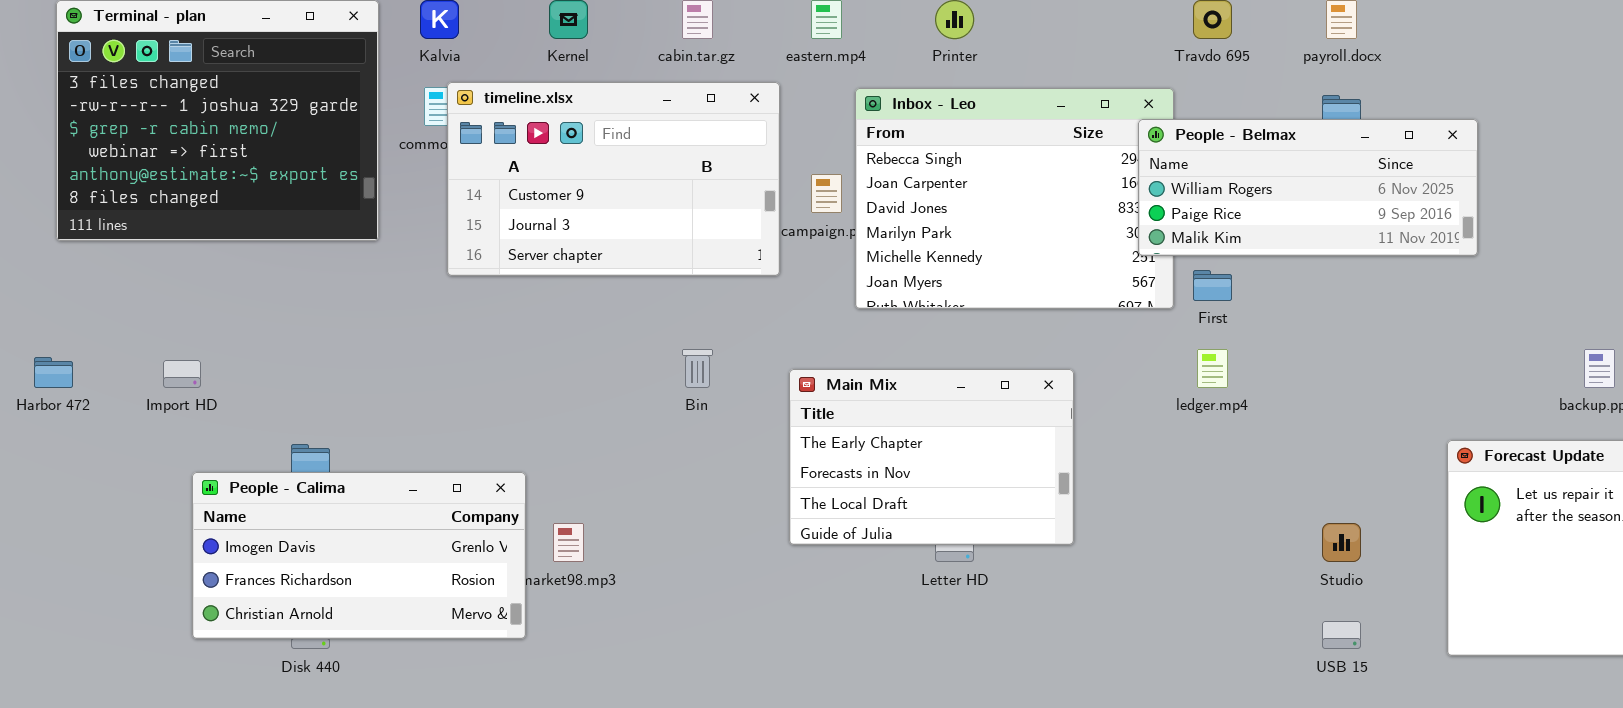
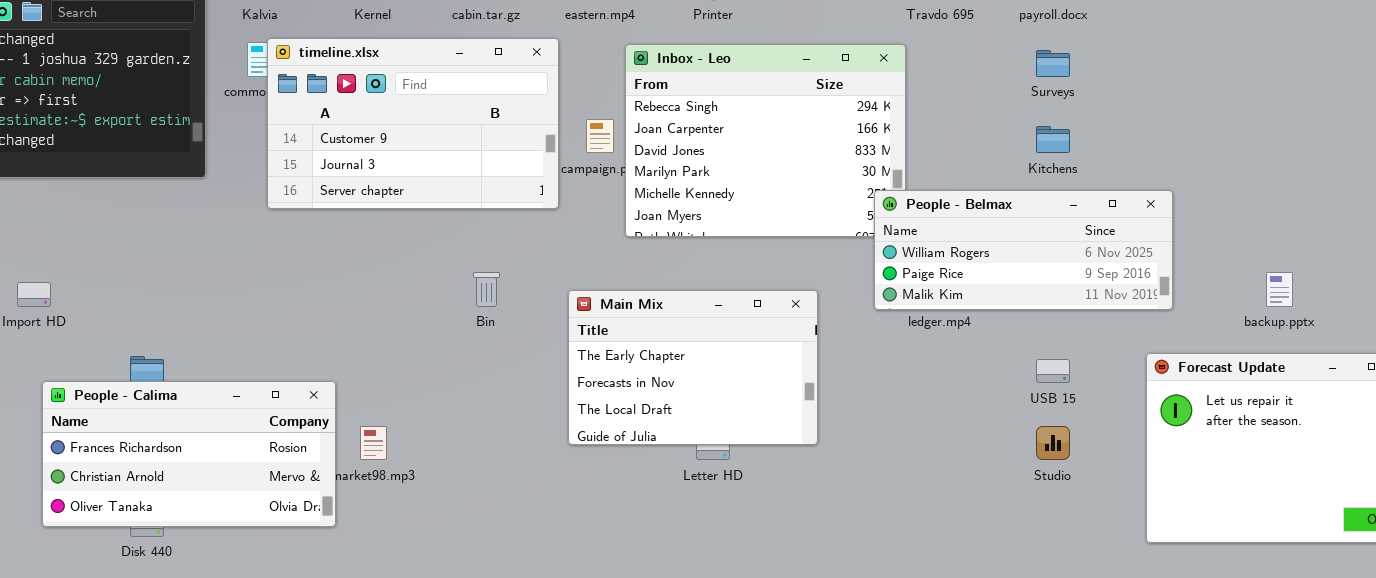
People - Belmax: [1138,119,1478,256] -> [874,190,1173,310], moved
People - Calima: [192,472,526,639] -> [42,381,336,527], scrolled down 1 row
USB 15: [1322,621,1361,649] -> [1036,359,1070,383], moved

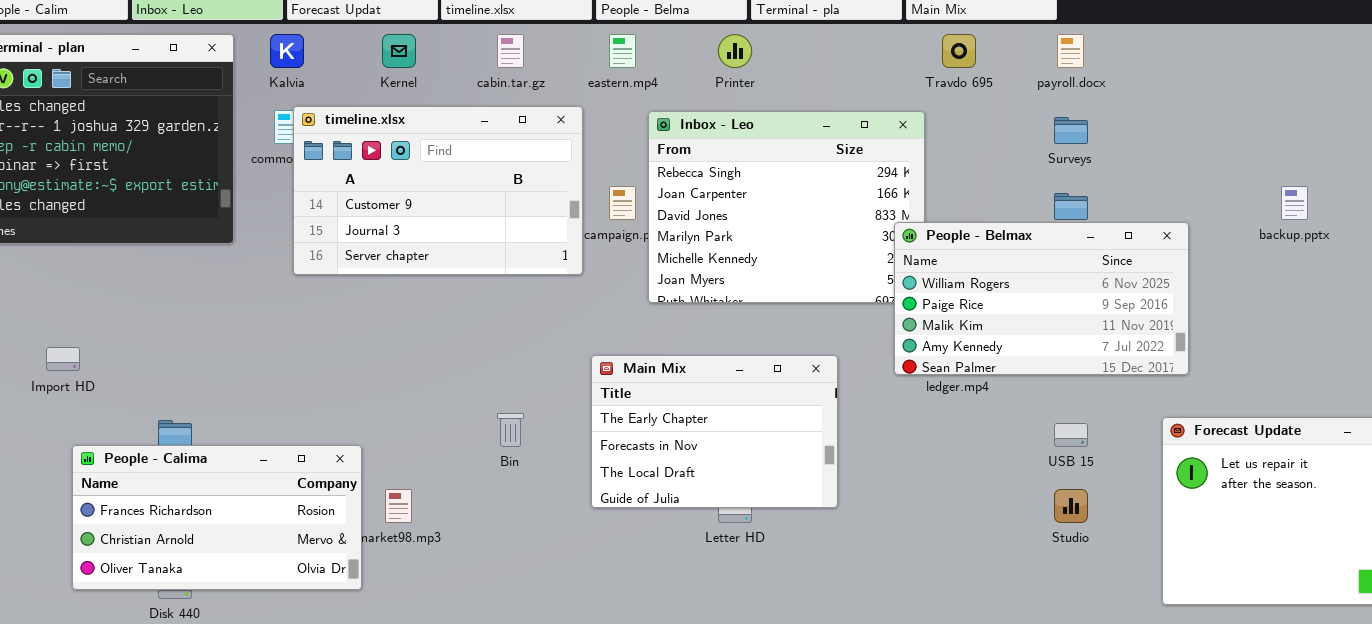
People - Belmax: [874,190,1173,310] -> [894,222,1189,375], resized
Bin: [473,272,500,307] -> [497,413,524,447], moved
backup.pptx: [1266,272,1293,307] -> [1281,186,1308,220], moved

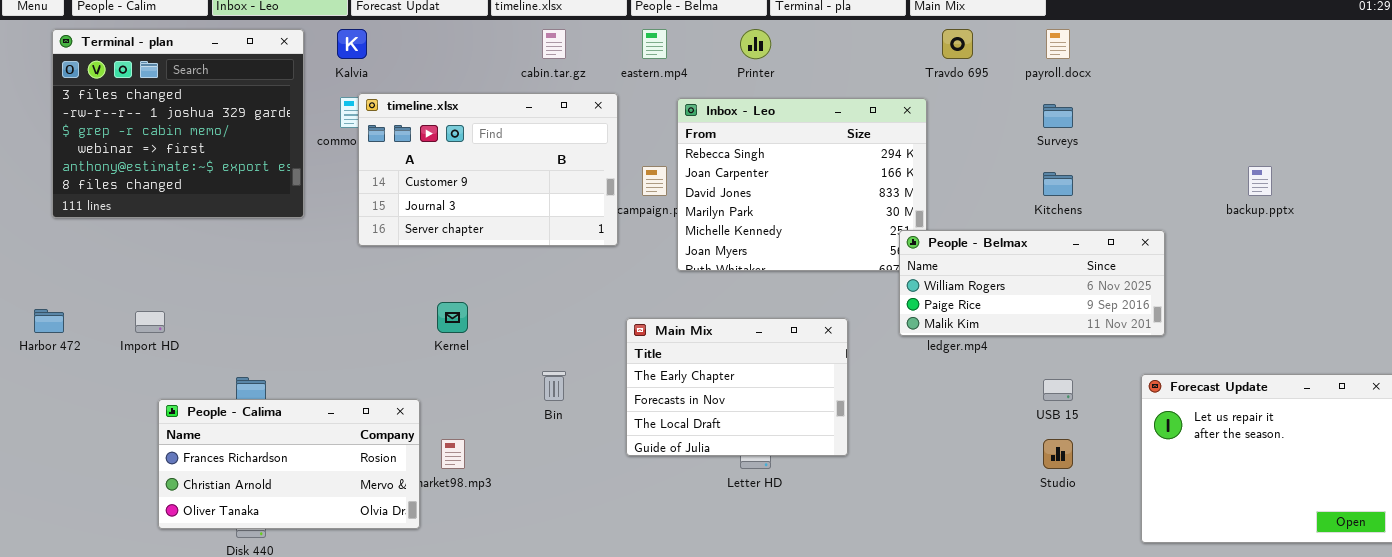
Kernel: [382,34,416,68] -> [437,302,468,333], moved
People - Belmax: [894,222,1189,375] -> [899,230,1165,336], resized

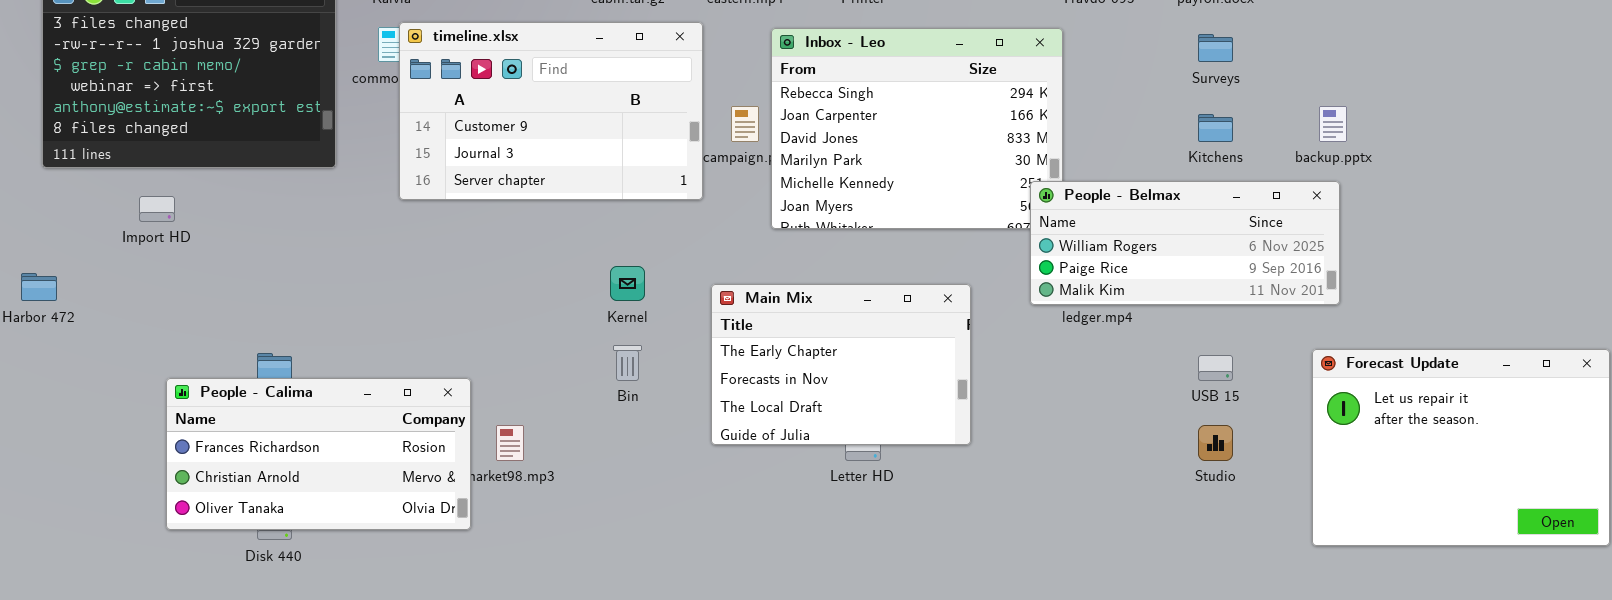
backup.pptx: [1248,166,1272,196] -> [1319,106,1347,142], moved
Kernel: [437,302,468,333] -> [610,266,645,301], moved
Import HD: [135,311,165,333] -> [139,196,175,222], moved

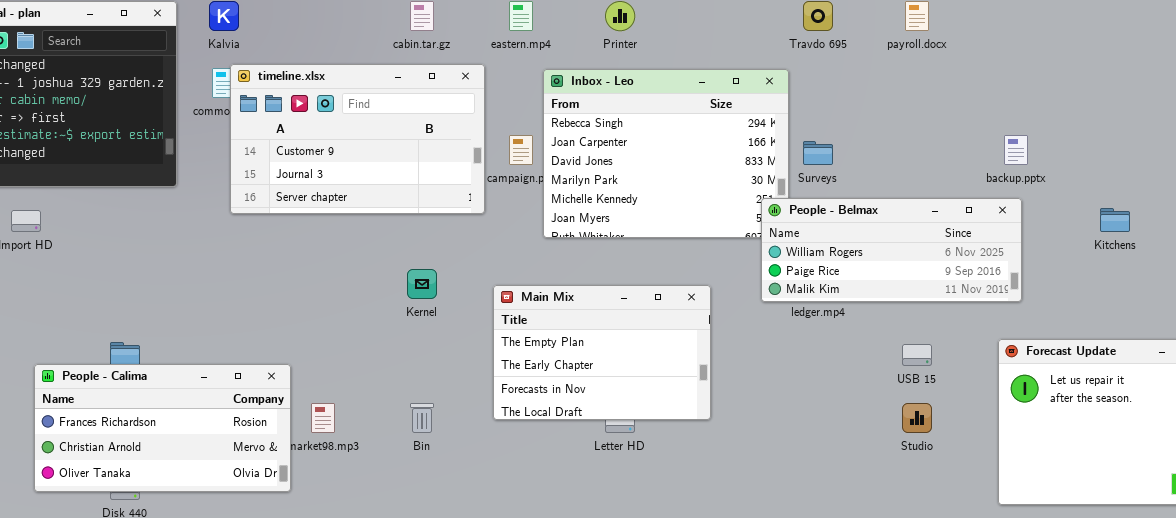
Surveys: [1198,34,1233,62] -> [803,141,833,165], moved
Kitchens: [1198,114,1233,142] -> [1100,208,1130,232], moved
Main Mix: [711,284,971,445] -> [493,285,711,420], scrolled up 1 row
Bin: [613,345,642,381] -> [410,403,434,433], moved

